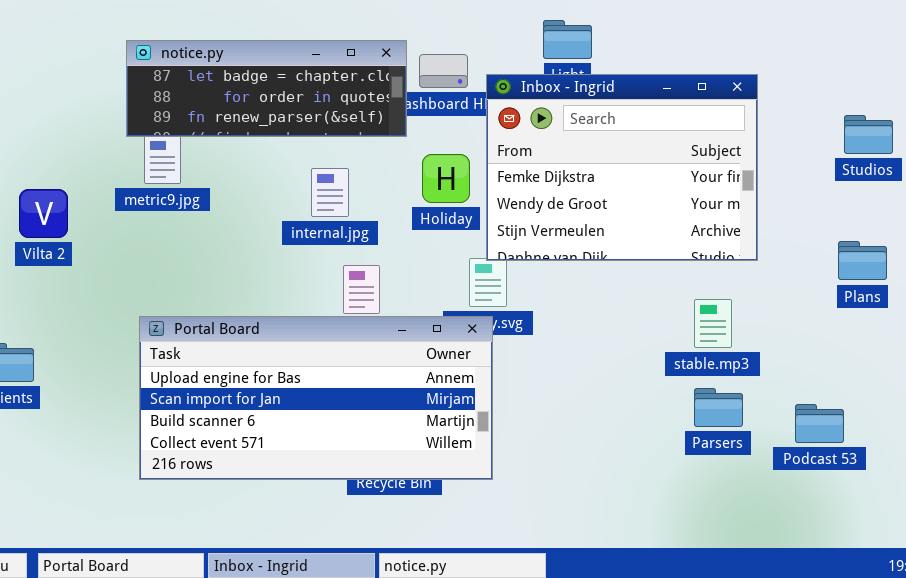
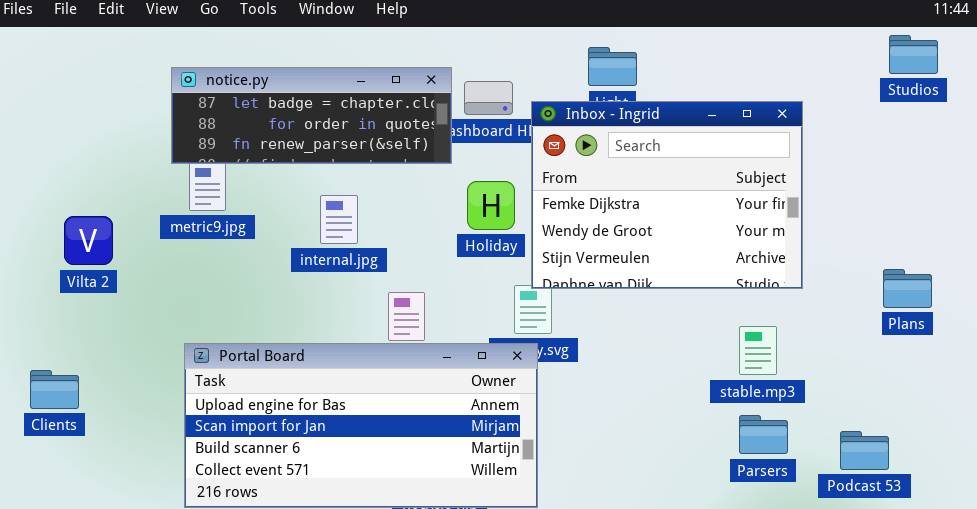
Studios: [844,115,893,154] -> [889,35,938,74], moved
internal.jpg: [311,168,349,217] -> [320,195,358,244], moved

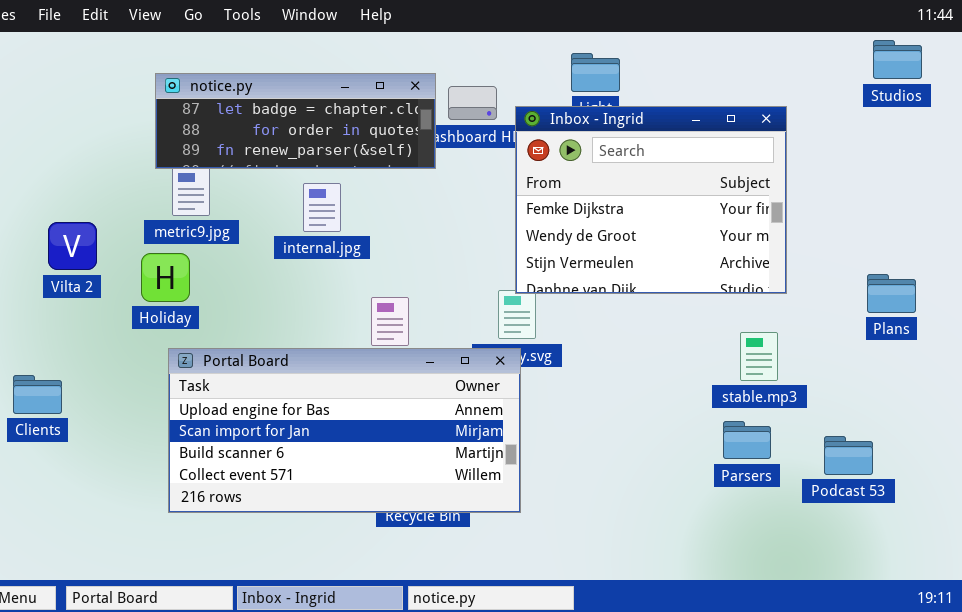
Holiday: [467,181,515,230] -> [141,253,190,302], moved
internal.jpg: [320,195,358,244] -> [303,183,341,232], moved
stable.mp3: [739,326,777,375] -> [740,332,778,381], moved

